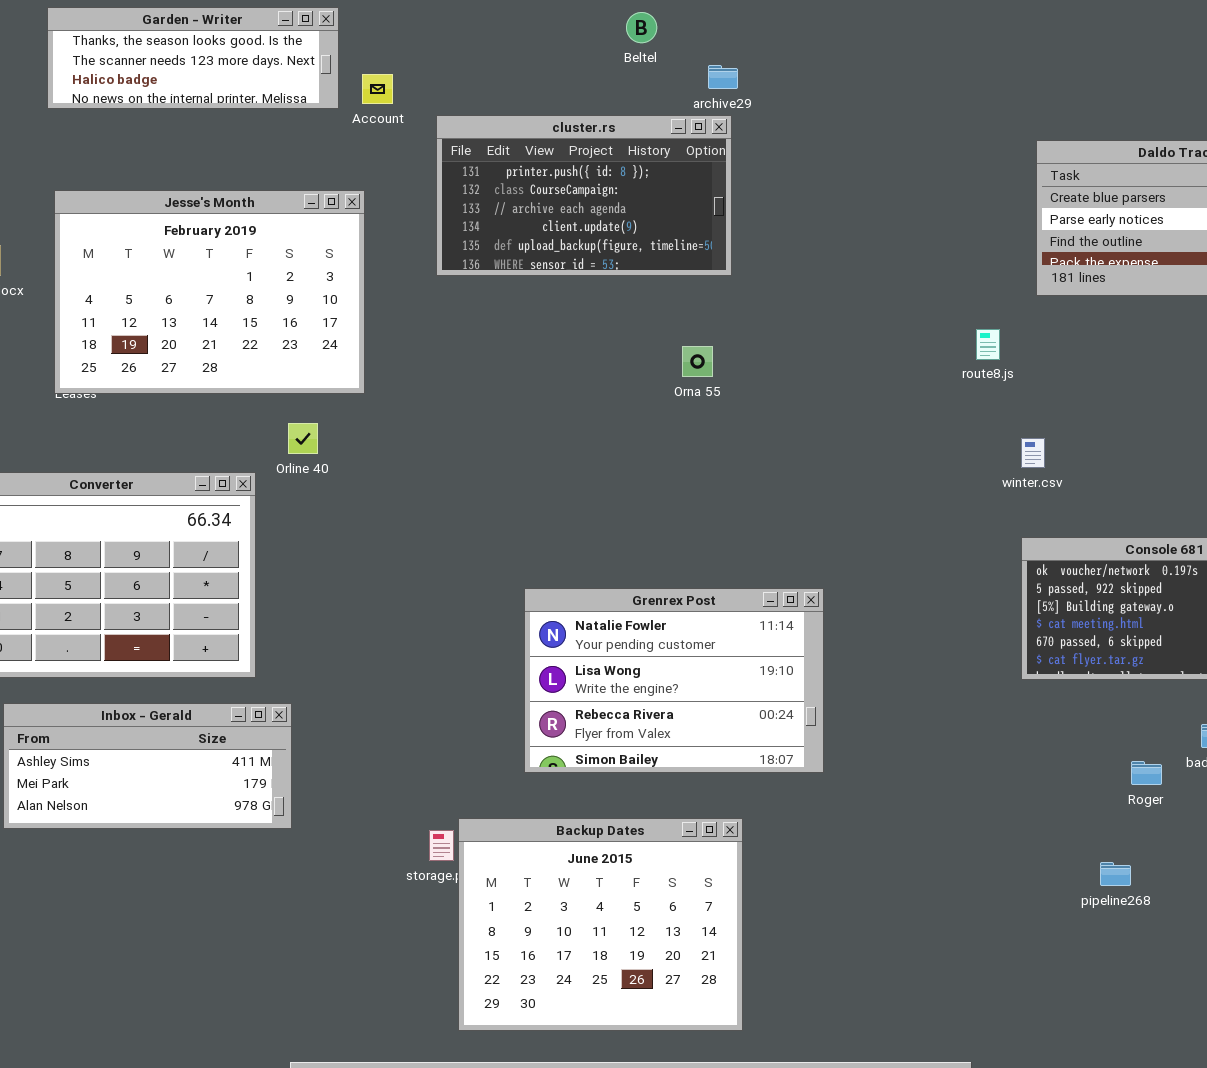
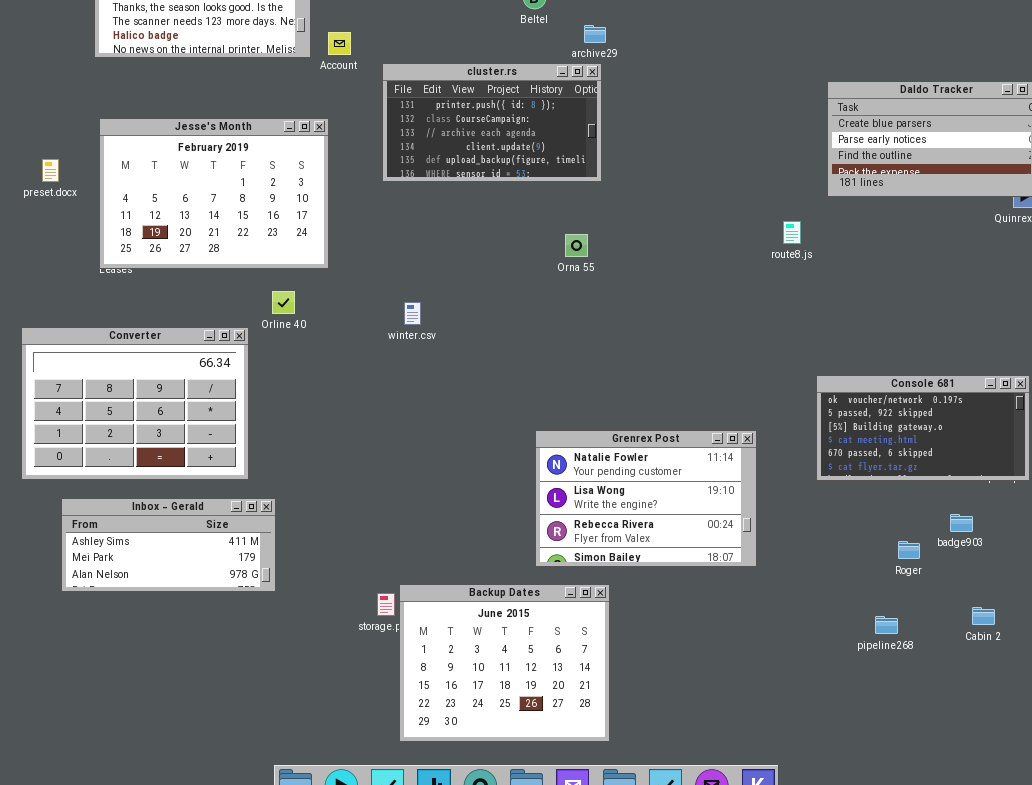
winter.csv: [1021,438,1045,468] -> [404,302,421,325], moved
Grenrex Post: [524,588,824,773] -> [535,430,757,567], moved

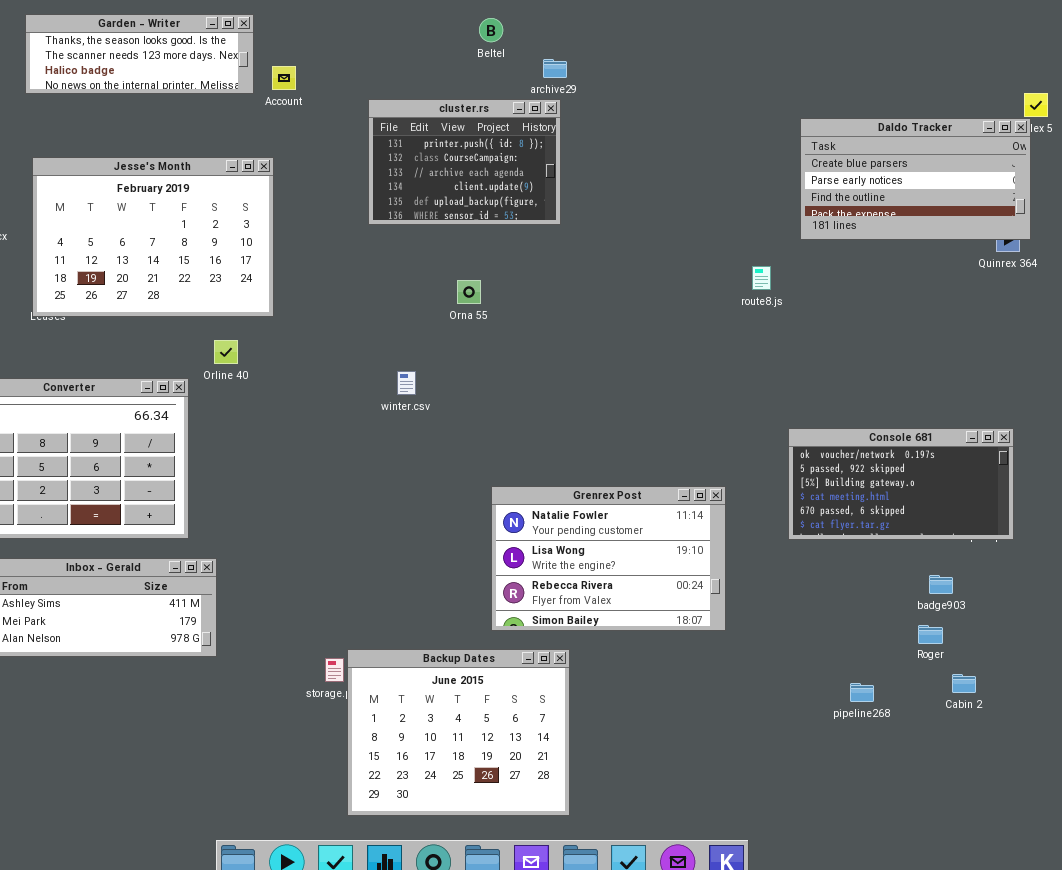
cluster.rs: [382,63,602,182] -> [368,99,561,225], resized
Orna 55: [565,234,588,257] -> [457,280,481,304], moved
winter.csv: [404,302,421,325] -> [397,371,416,395], moved
Roger: [898,541,920,559] -> [918,625,943,644], moved

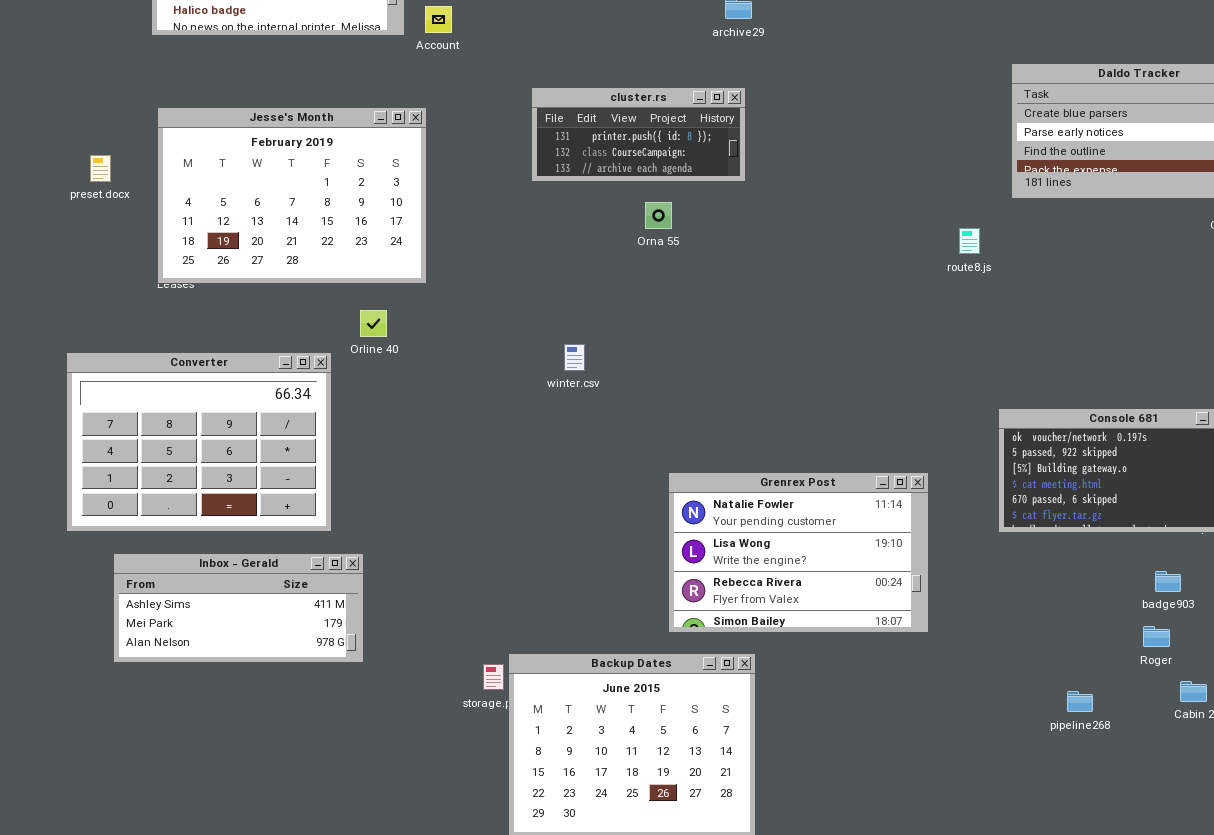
cluster.rs: [368,99,561,225] -> [531,87,746,182], resized
Orna 55: [457,280,481,304] -> [645,202,672,229], moved

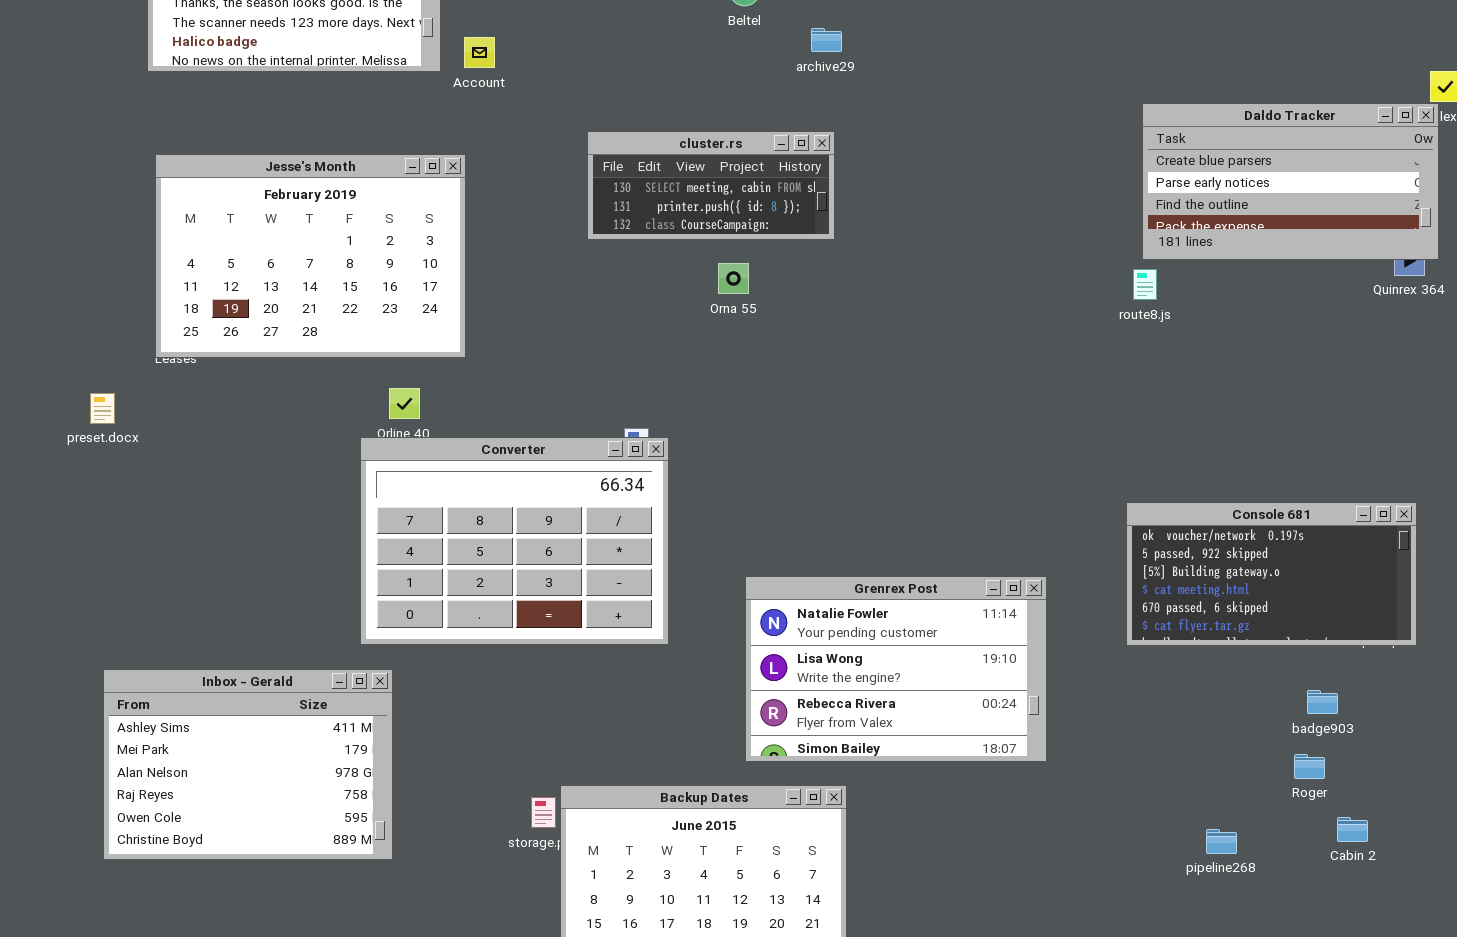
cluster.rs: [531,87,746,182] -> [587,131,835,240], scrolled up 1 row
preset.docx: [90,155,111,182] -> [90,393,115,424], moved
route8.js: [959,228,980,254] -> [1133,269,1157,300], moved
Converter: [66,352,332,532] -> [360,437,669,645], moved
Inbox - Gerald: [113,553,364,663] -> [103,669,393,860], resized

